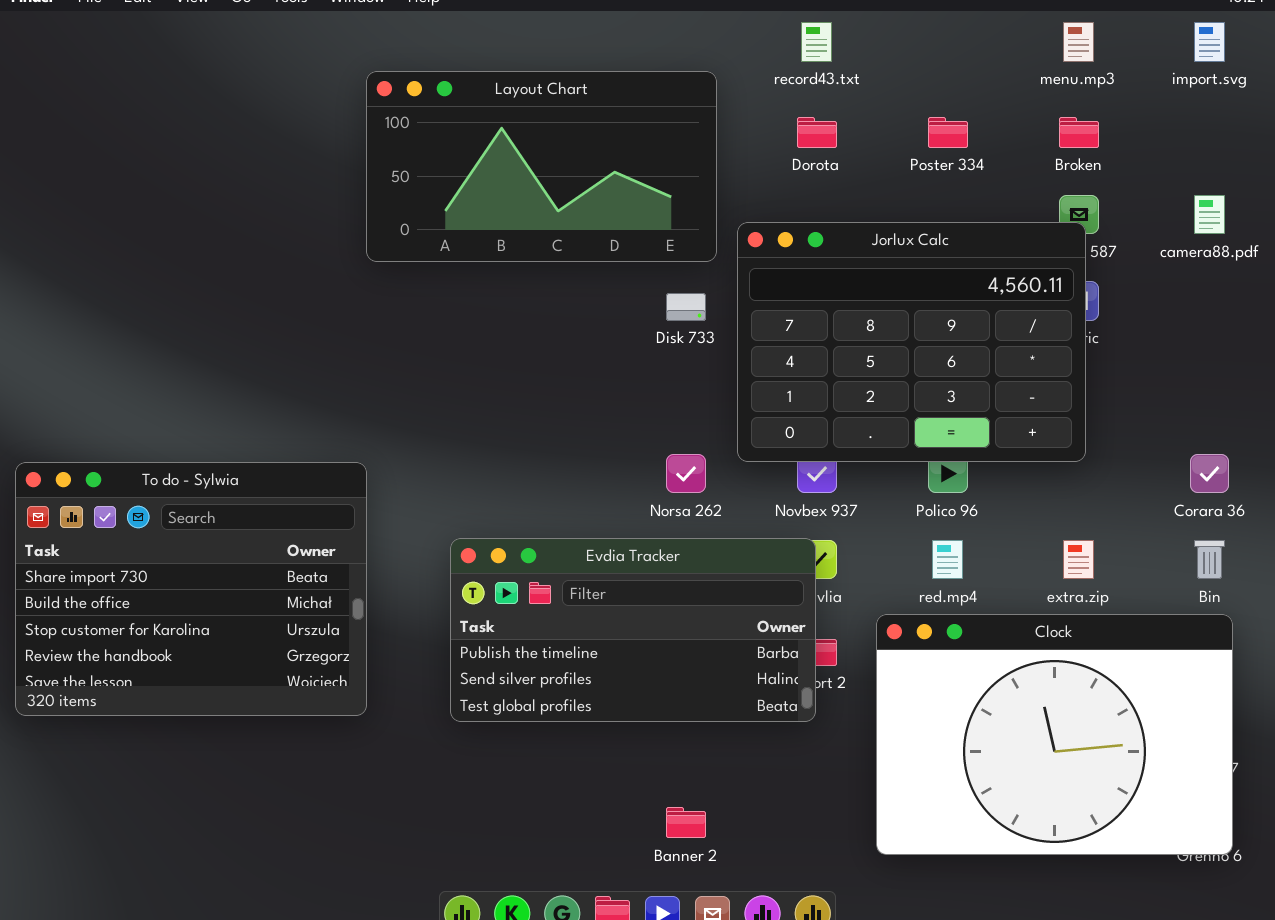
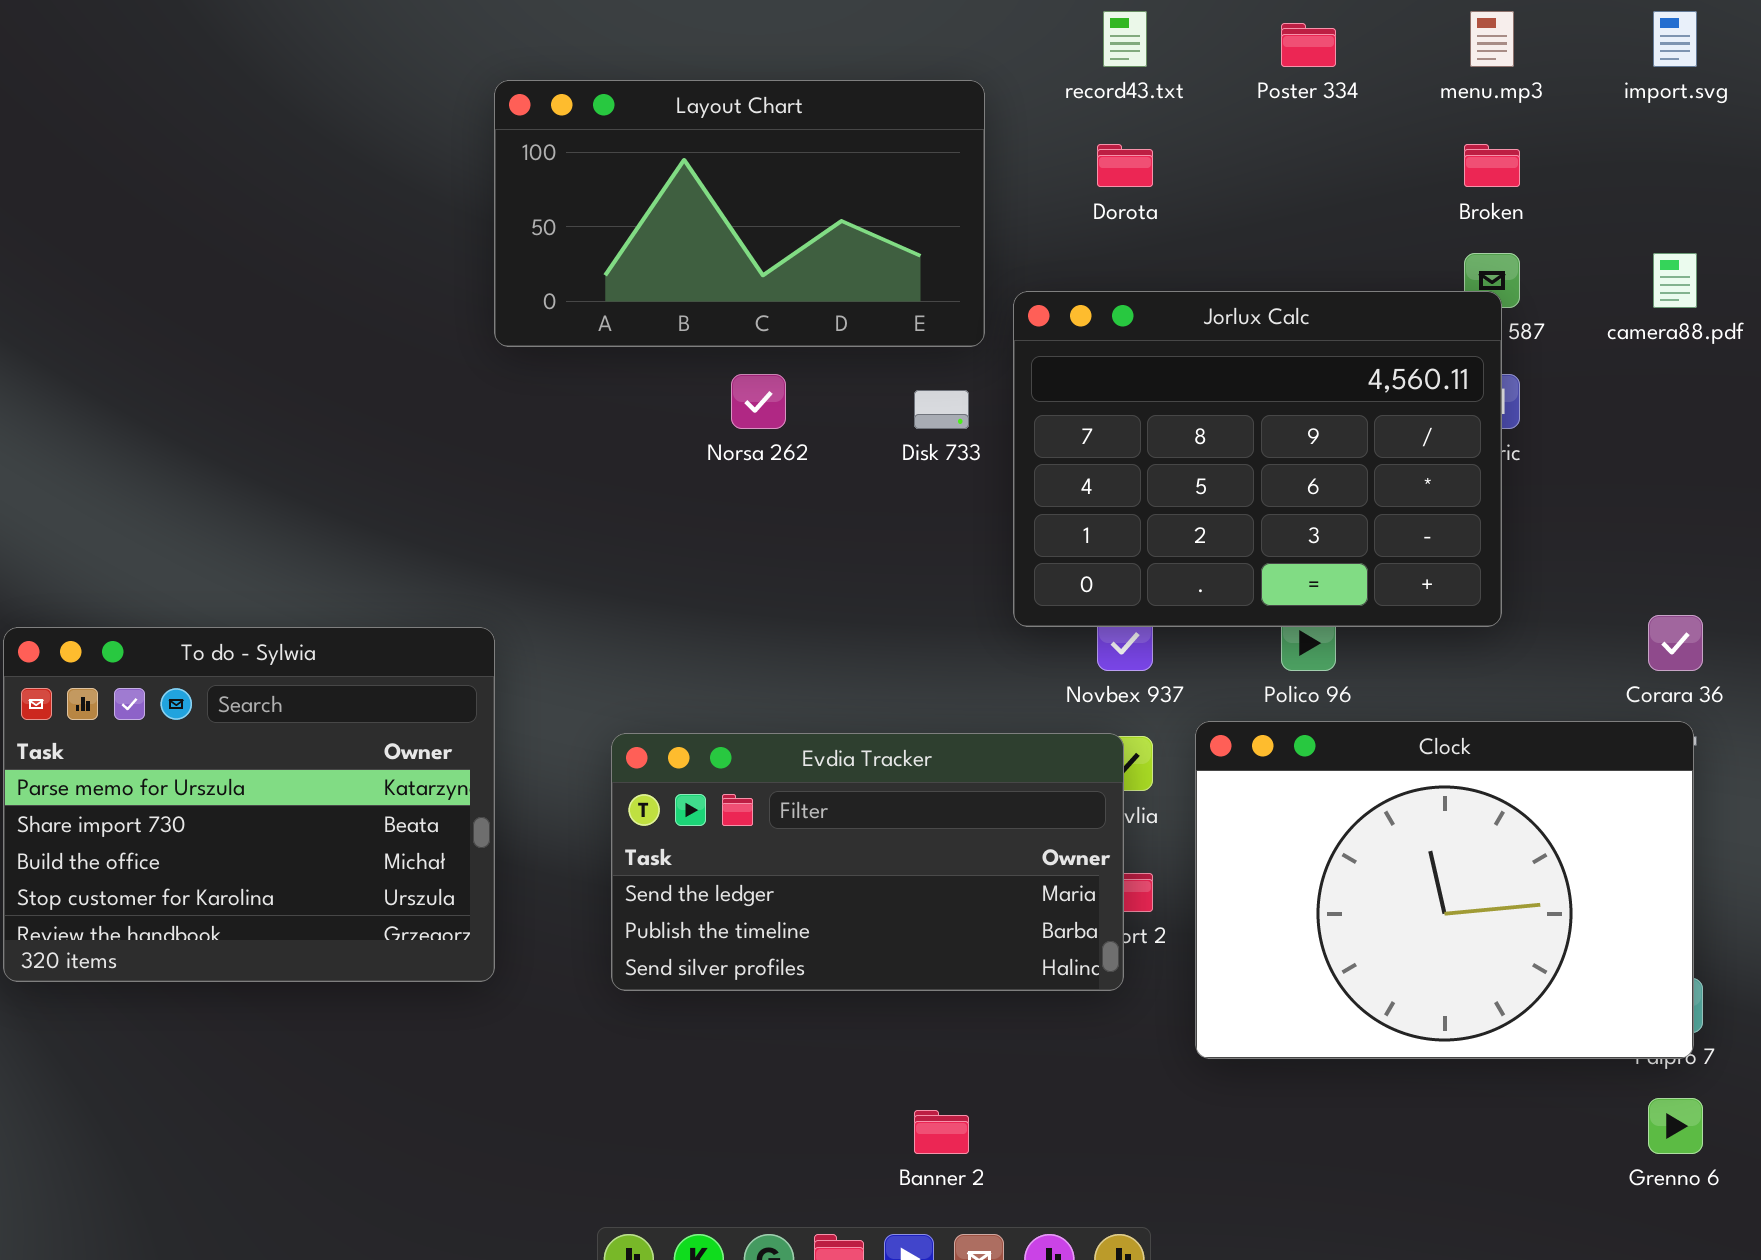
Poster 334: [928,117,968,148] -> [1281,23,1336,67], moved
Norsa 262: [666,454,706,493] -> [731,374,786,429], moved
To do - Sylwia: [15,462,367,716] -> [3,627,495,982], scrolled up 1 row
Evdia Tracker: [450,538,816,722] -> [611,733,1124,991], scrolled up 1 row
Clock: [876,614,1233,855] -> [1195,721,1694,1059], moved

